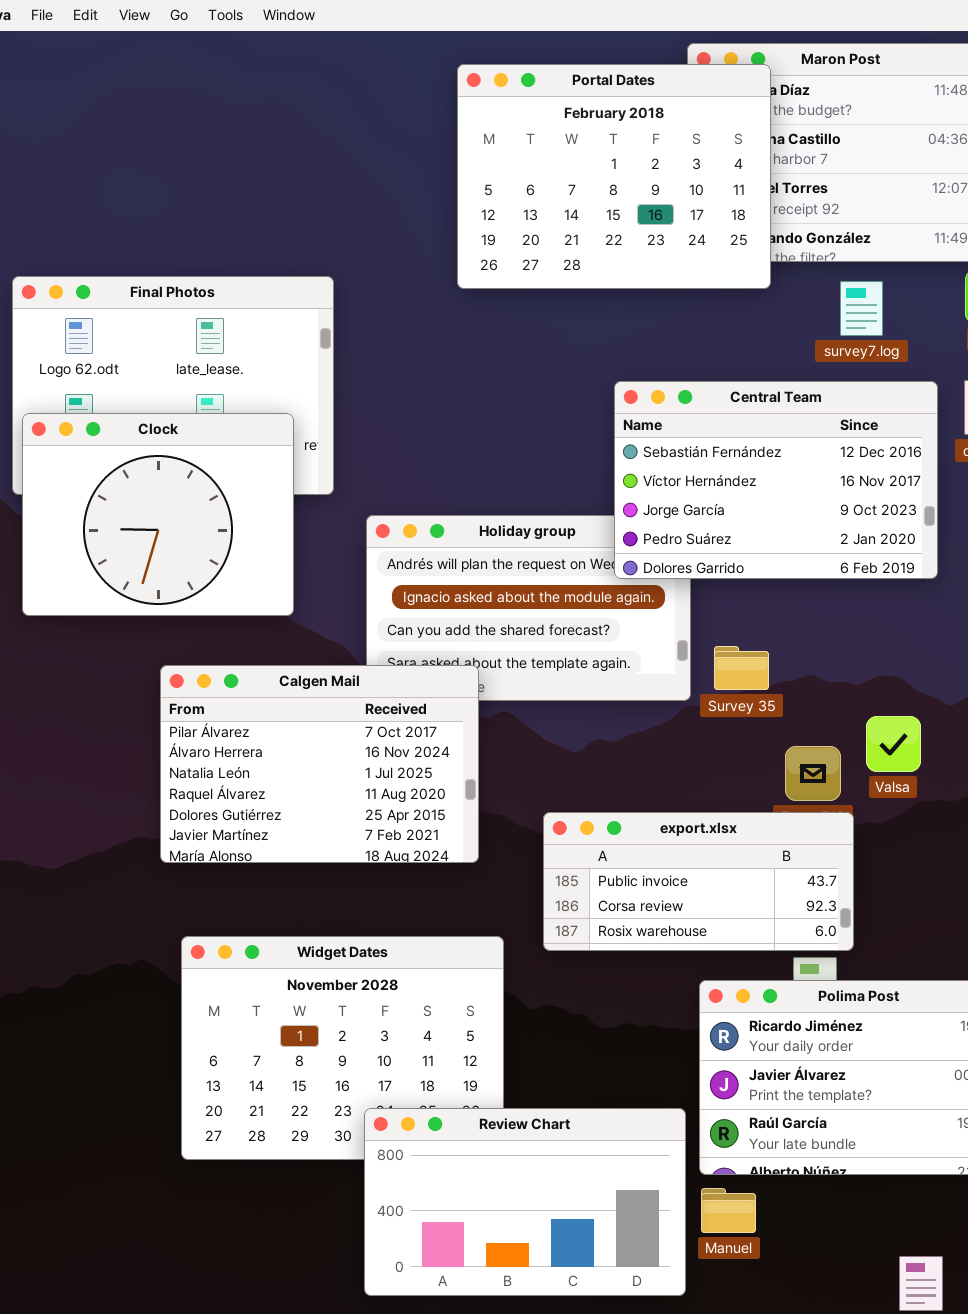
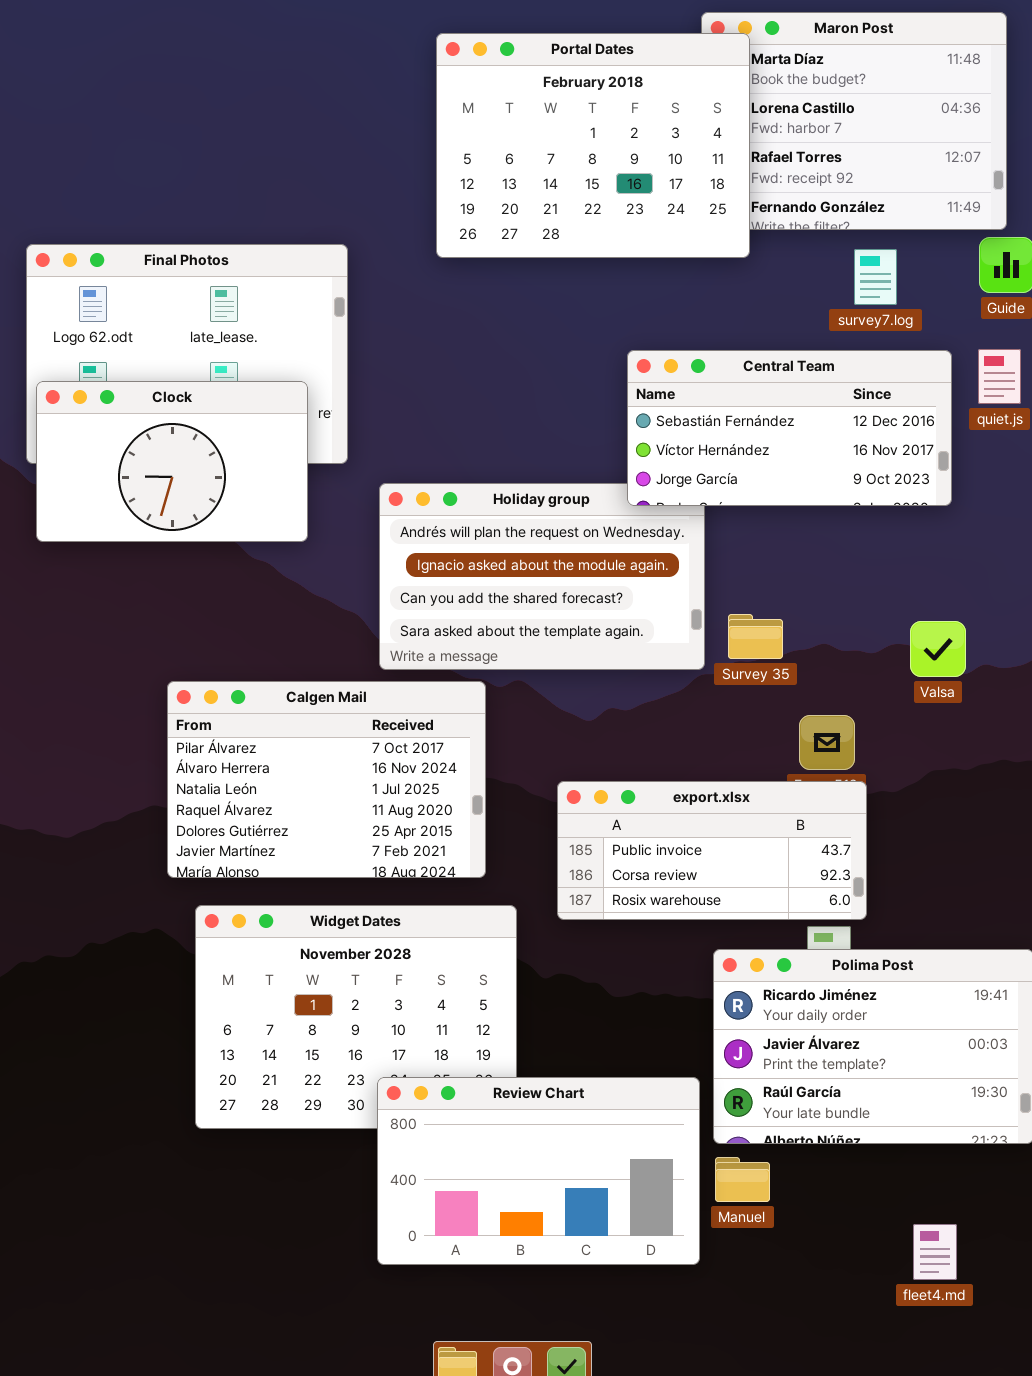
Portal Dates: [457,64,771,289] -> [436,33,750,258], moved
Central Team: [614,381,938,579] -> [627,350,952,506], resized
Clock: [22,413,294,616] -> [36,381,308,542], resized
Calgen Mail: [160,665,479,863] -> [167,681,486,878], moved
Valsa: [866,716,921,772] -> [910,621,966,677], moved

